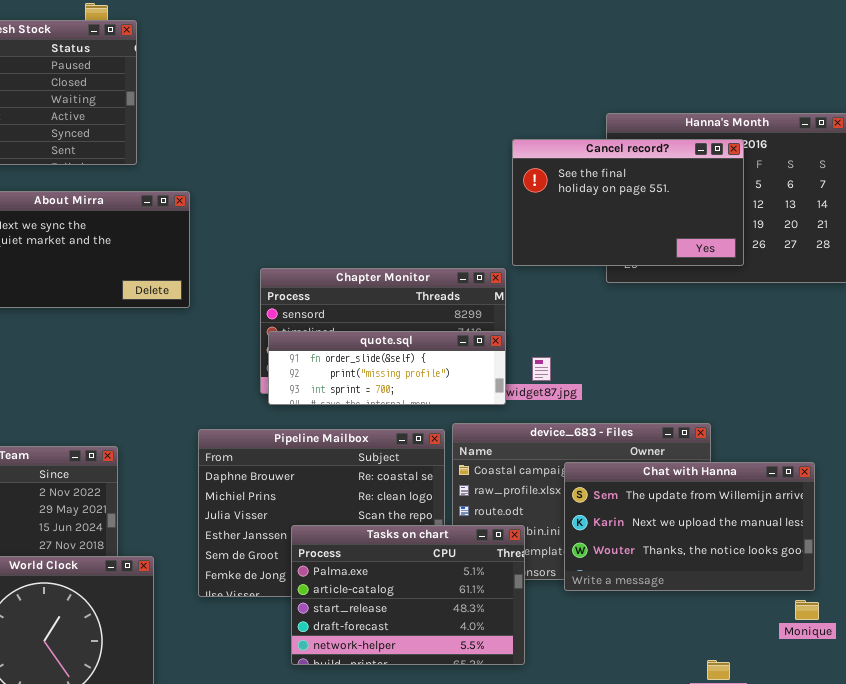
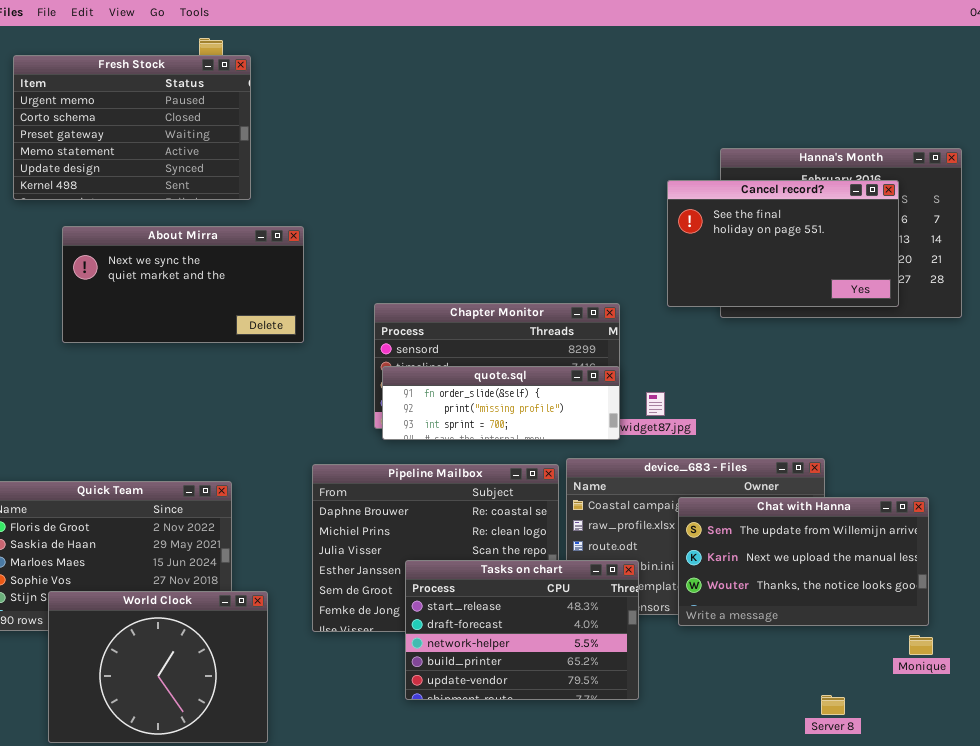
Cancel record?: [512,139,744,266] -> [667,180,899,307], moved
Tasks on chart: [291,525,525,665] -> [405,560,639,700], scrolled down 2 rows

